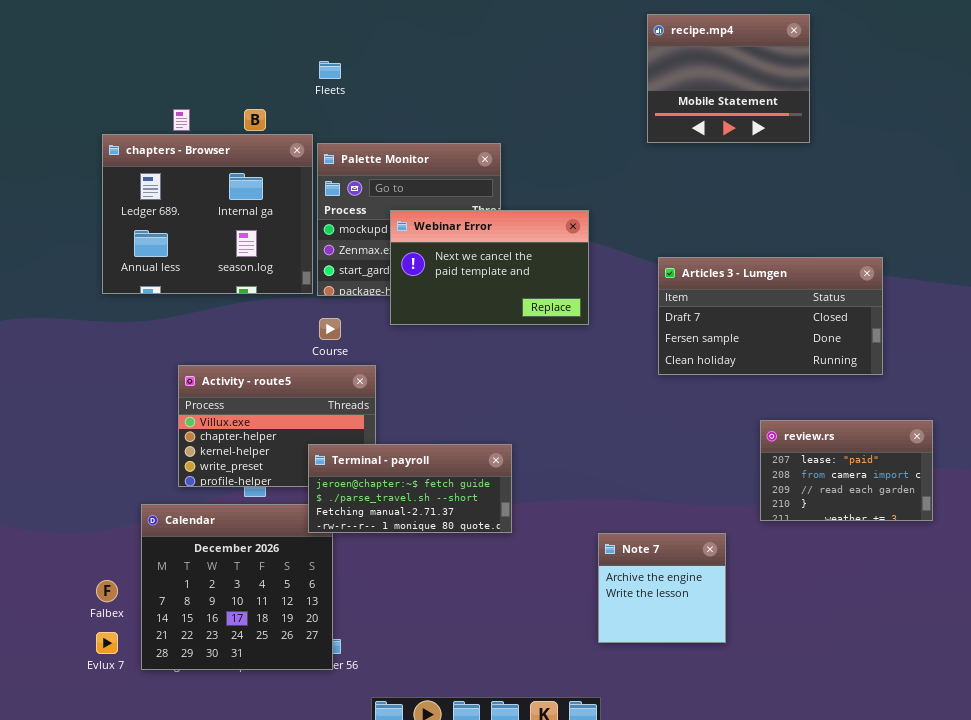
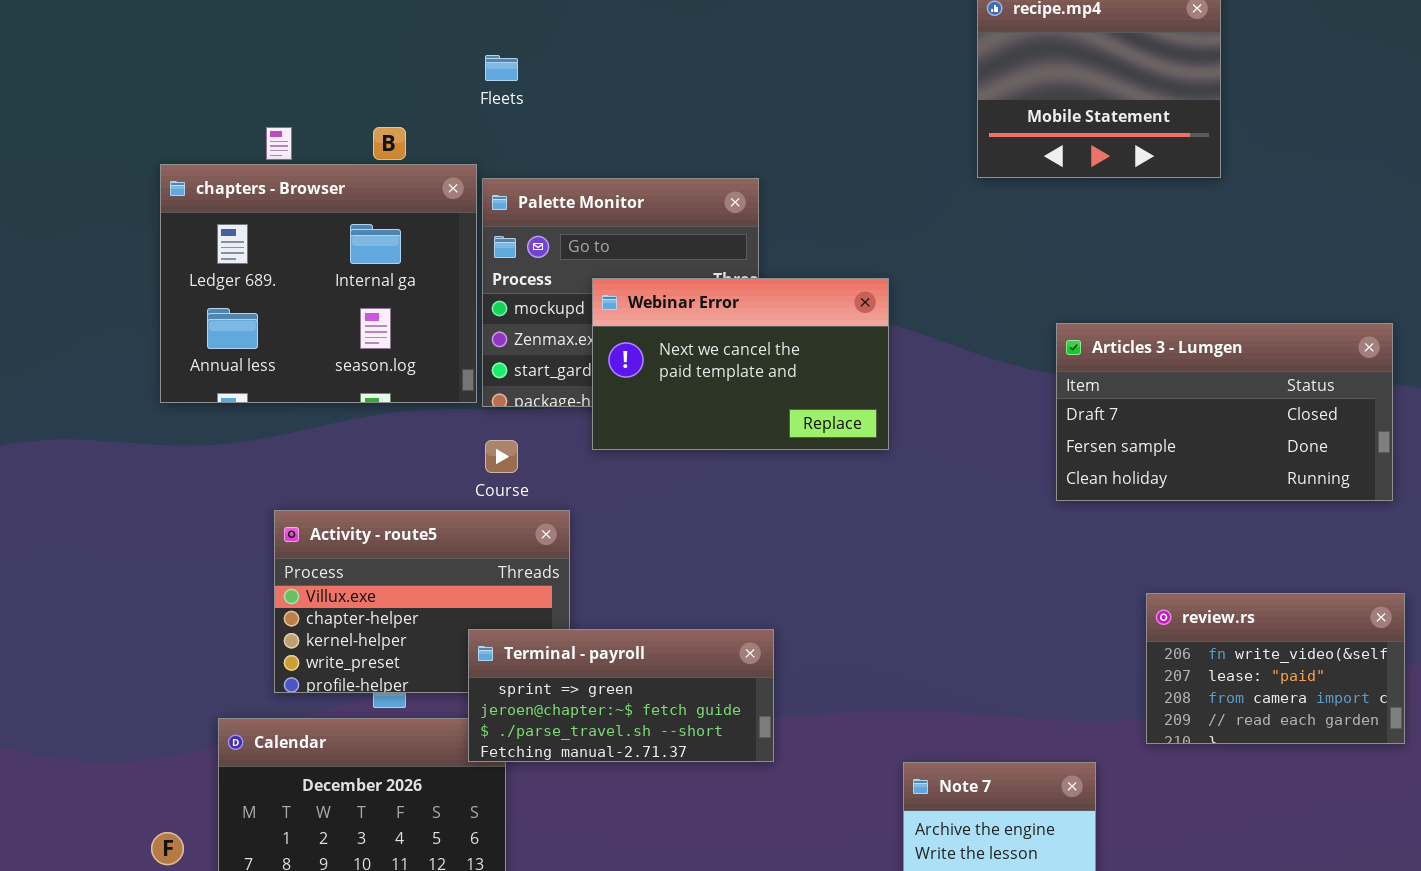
Articles 3 - Lumgen: [658,257,883,375] -> [1056,323,1393,501], moved
review.rs: [760,420,933,521] -> [1146,593,1405,744], scrolled up 1 row
Terminal - payroll: [308,444,512,533] -> [468,629,774,762], scrolled up 1 row

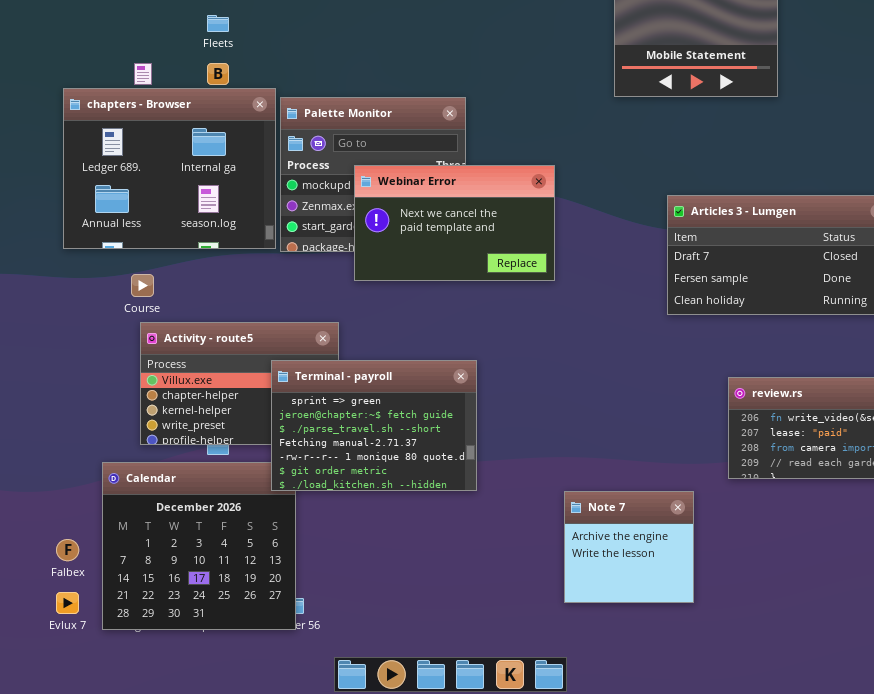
Fleets: [485,55,518,81] -> [207,15,229,32], moved
Course: [485,440,518,473] -> [131,274,154,297], moved
Terminal - payroll: [468,629,774,762] -> [271,360,477,491], resized

